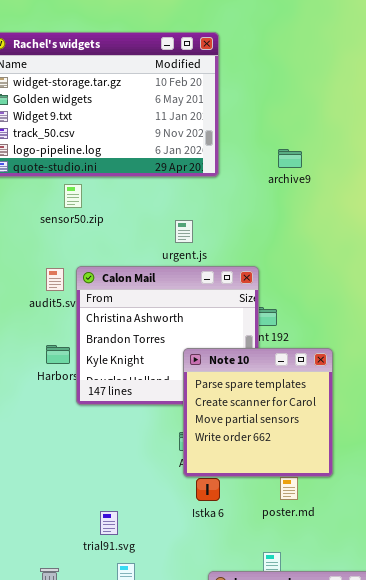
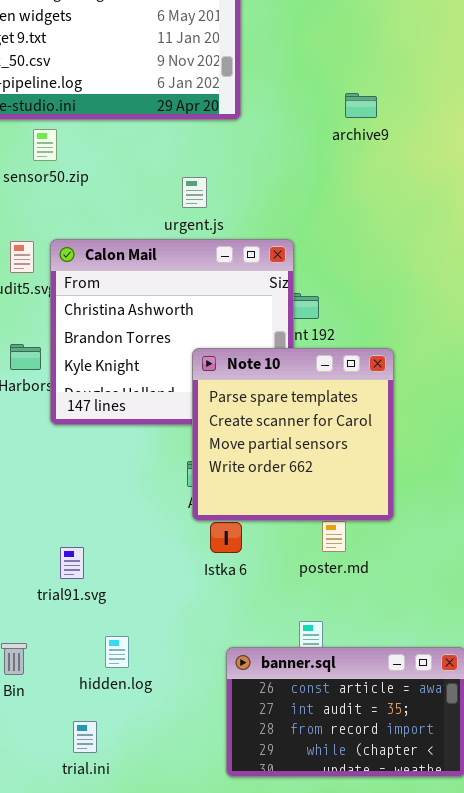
archive9: [278,149,302,168] -> [345,93,377,118], moved
trial91.svg: [100,511,118,535] -> [60,547,84,579], moved

